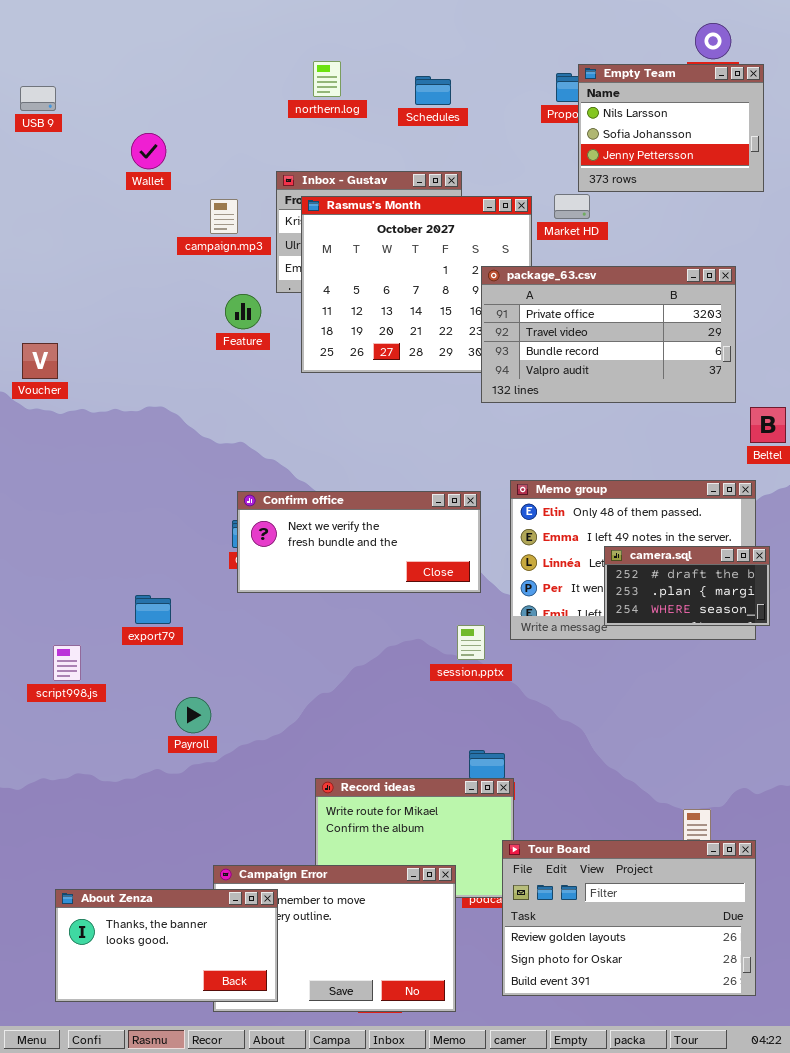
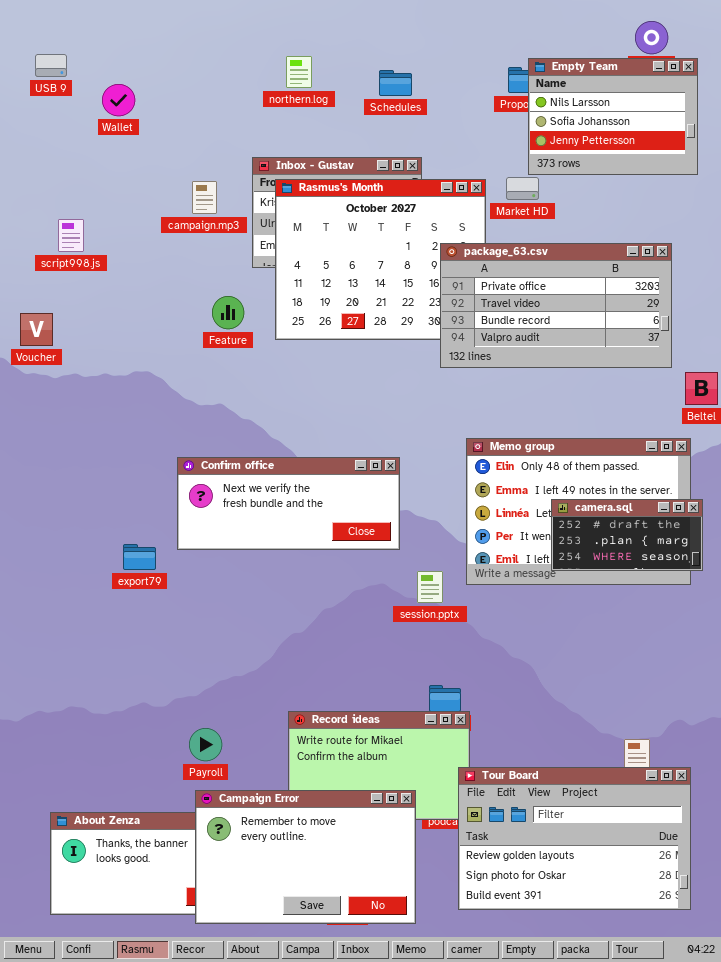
USB 9: [20,86,56,111] -> [35,54,67,77], moved
Wallet: [131,133,166,169] -> [102,84,135,116], moved
Feature: [225,294,261,329] -> [212,296,244,329], moved
Confirm office: [237,491,481,593] -> [177,457,400,550], moved
script998.js: [53,645,81,681] -> [58,219,84,252], moved
Payroll: [175,697,211,733] -> [189,728,222,761], moved
Campaign Error: [213,865,456,1012] -> [195,790,416,924], raised

